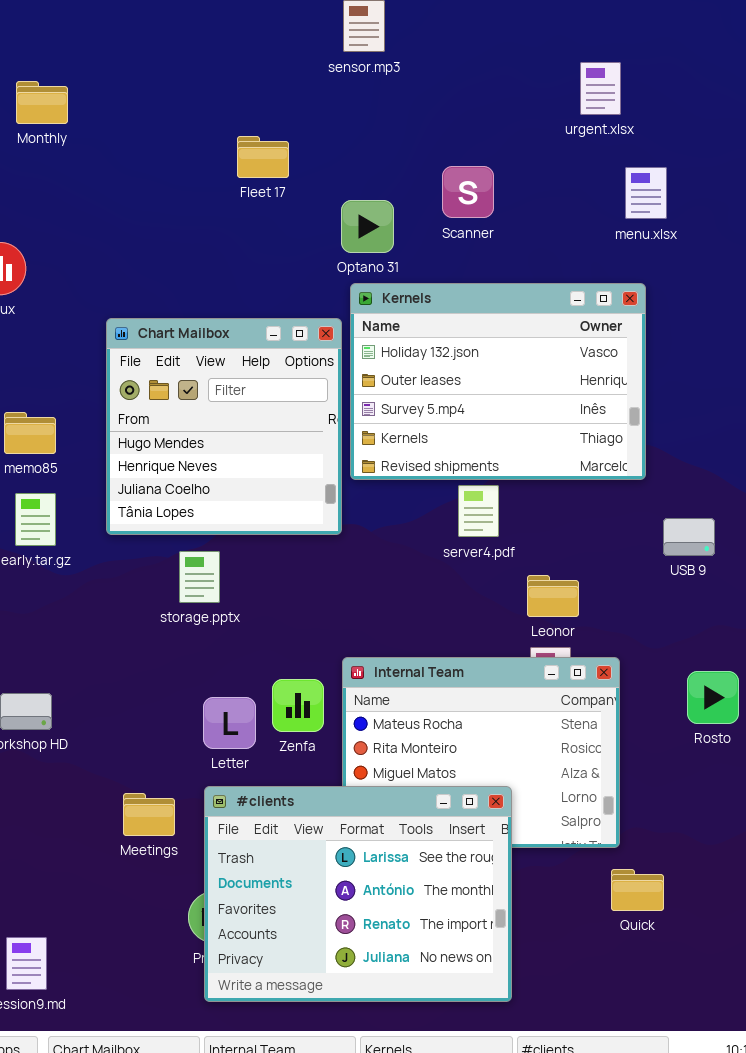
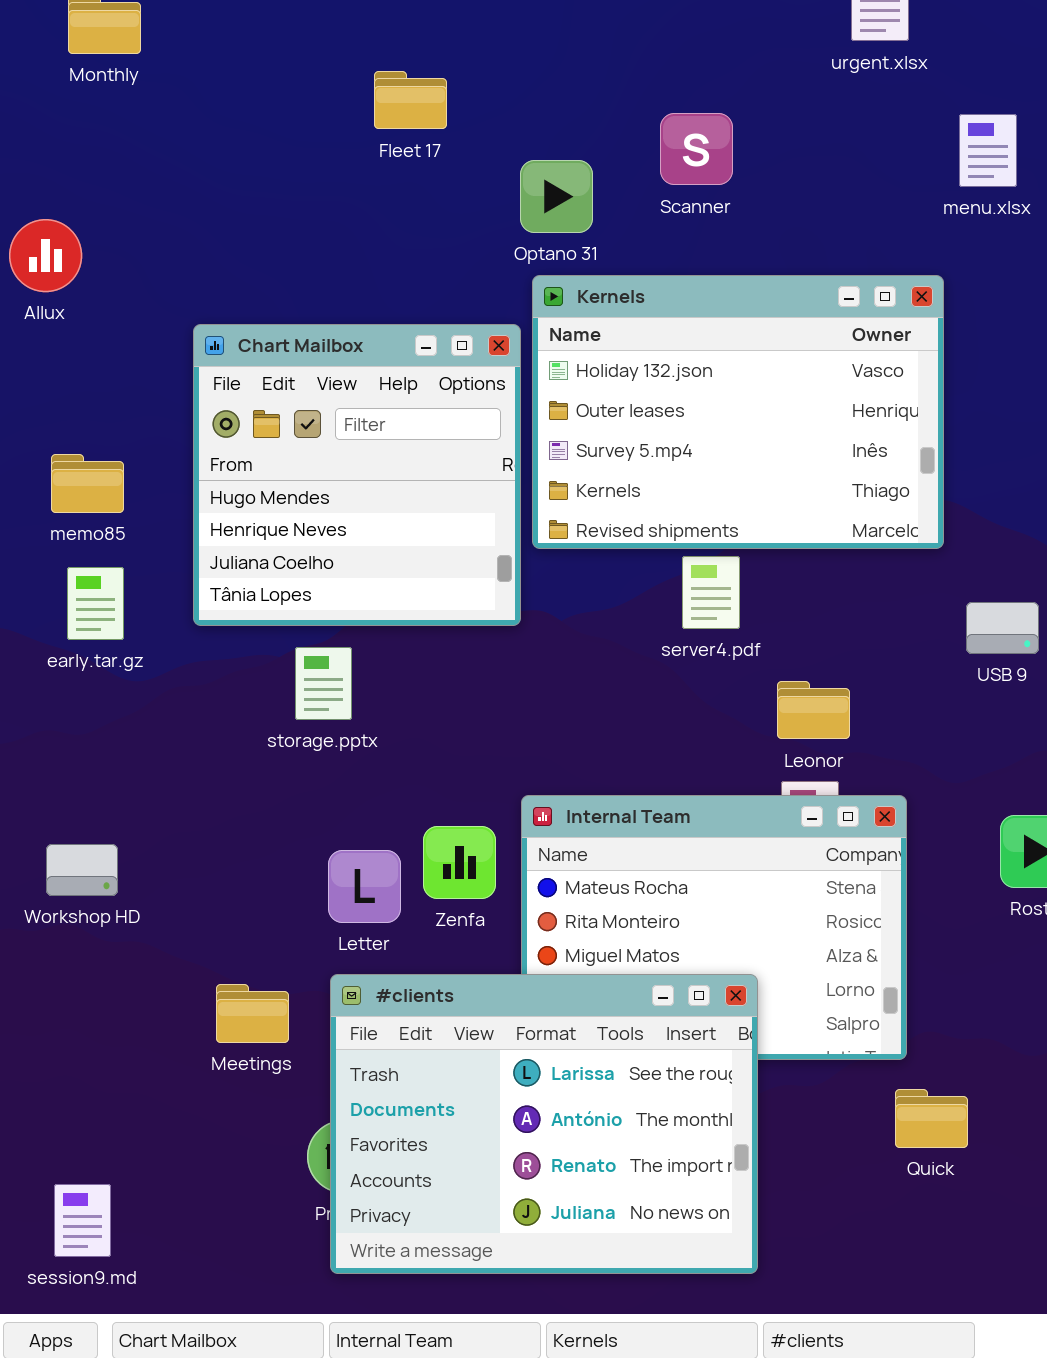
menu.xlsx: [625,167,667,219] -> [959,114,1017,187], moved

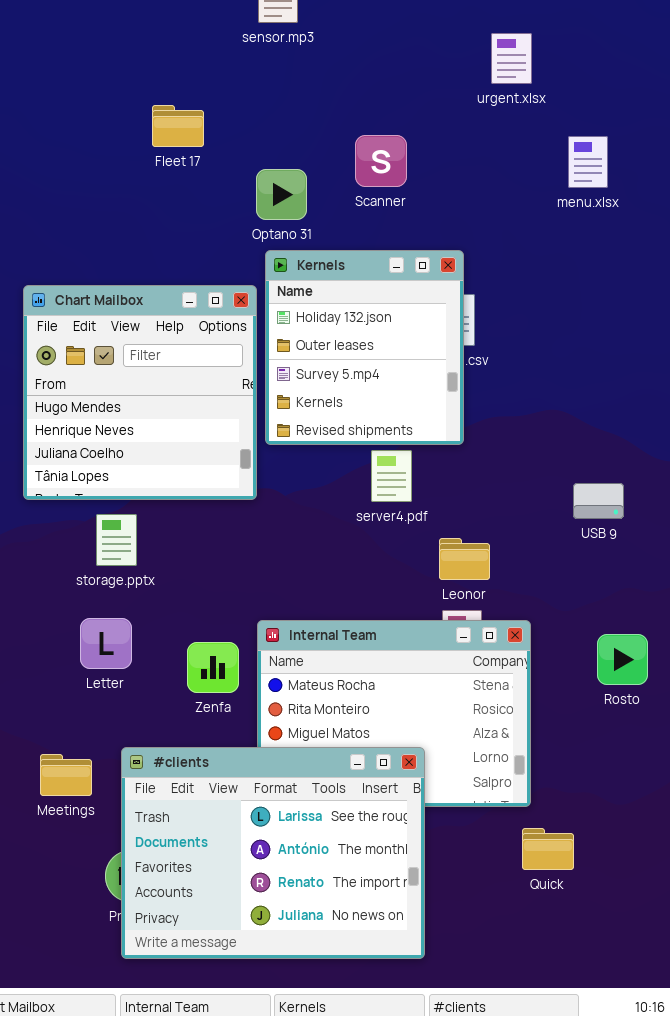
Kernels: [532,275,944,549] -> [265,250,464,445], resized
Letter: [328,850,401,923] -> [80,618,132,669], moved

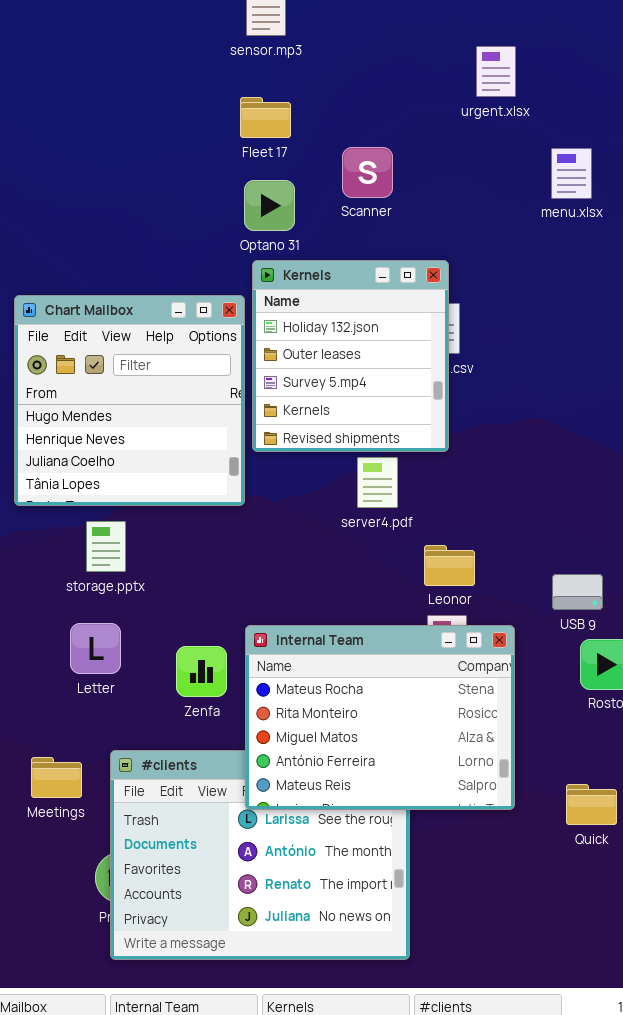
Fleet 17: [152,105,204,147] -> [240,97,291,138], moved
USB 9: [573,483,624,519] -> [552,574,603,610], moved
Internal Team: [257,620,531,807] -> [245,625,515,810], raised
Quick: [522,828,574,870] -> [566,784,617,825], moved

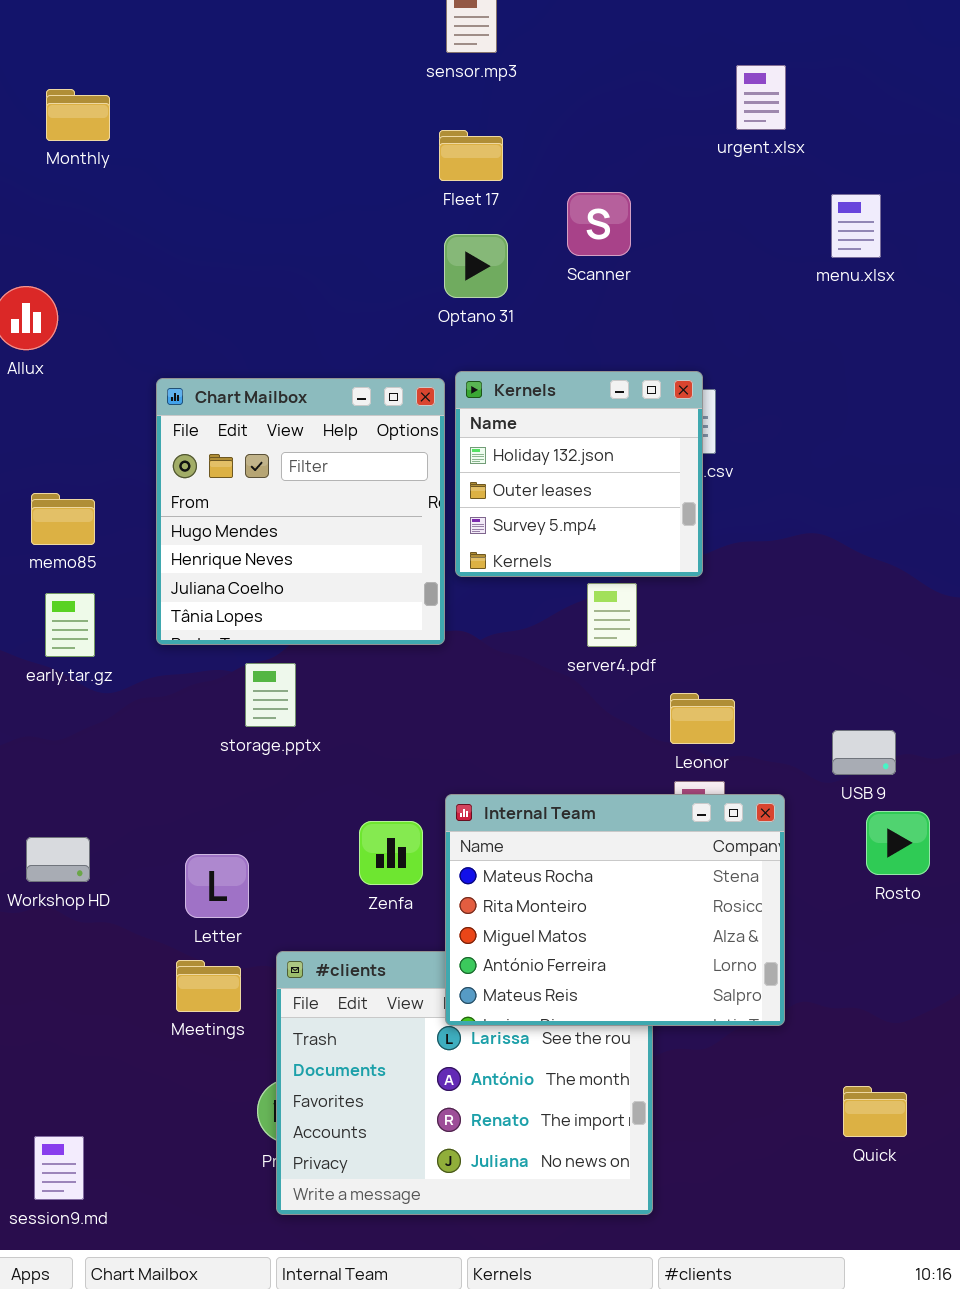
Kernels: [252,260,449,452] -> [455,371,703,577], resized
Letter: [70,623,121,674] -> [185,854,249,918], moved
Quick: [566,784,617,825] -> [843,1086,907,1137], moved

